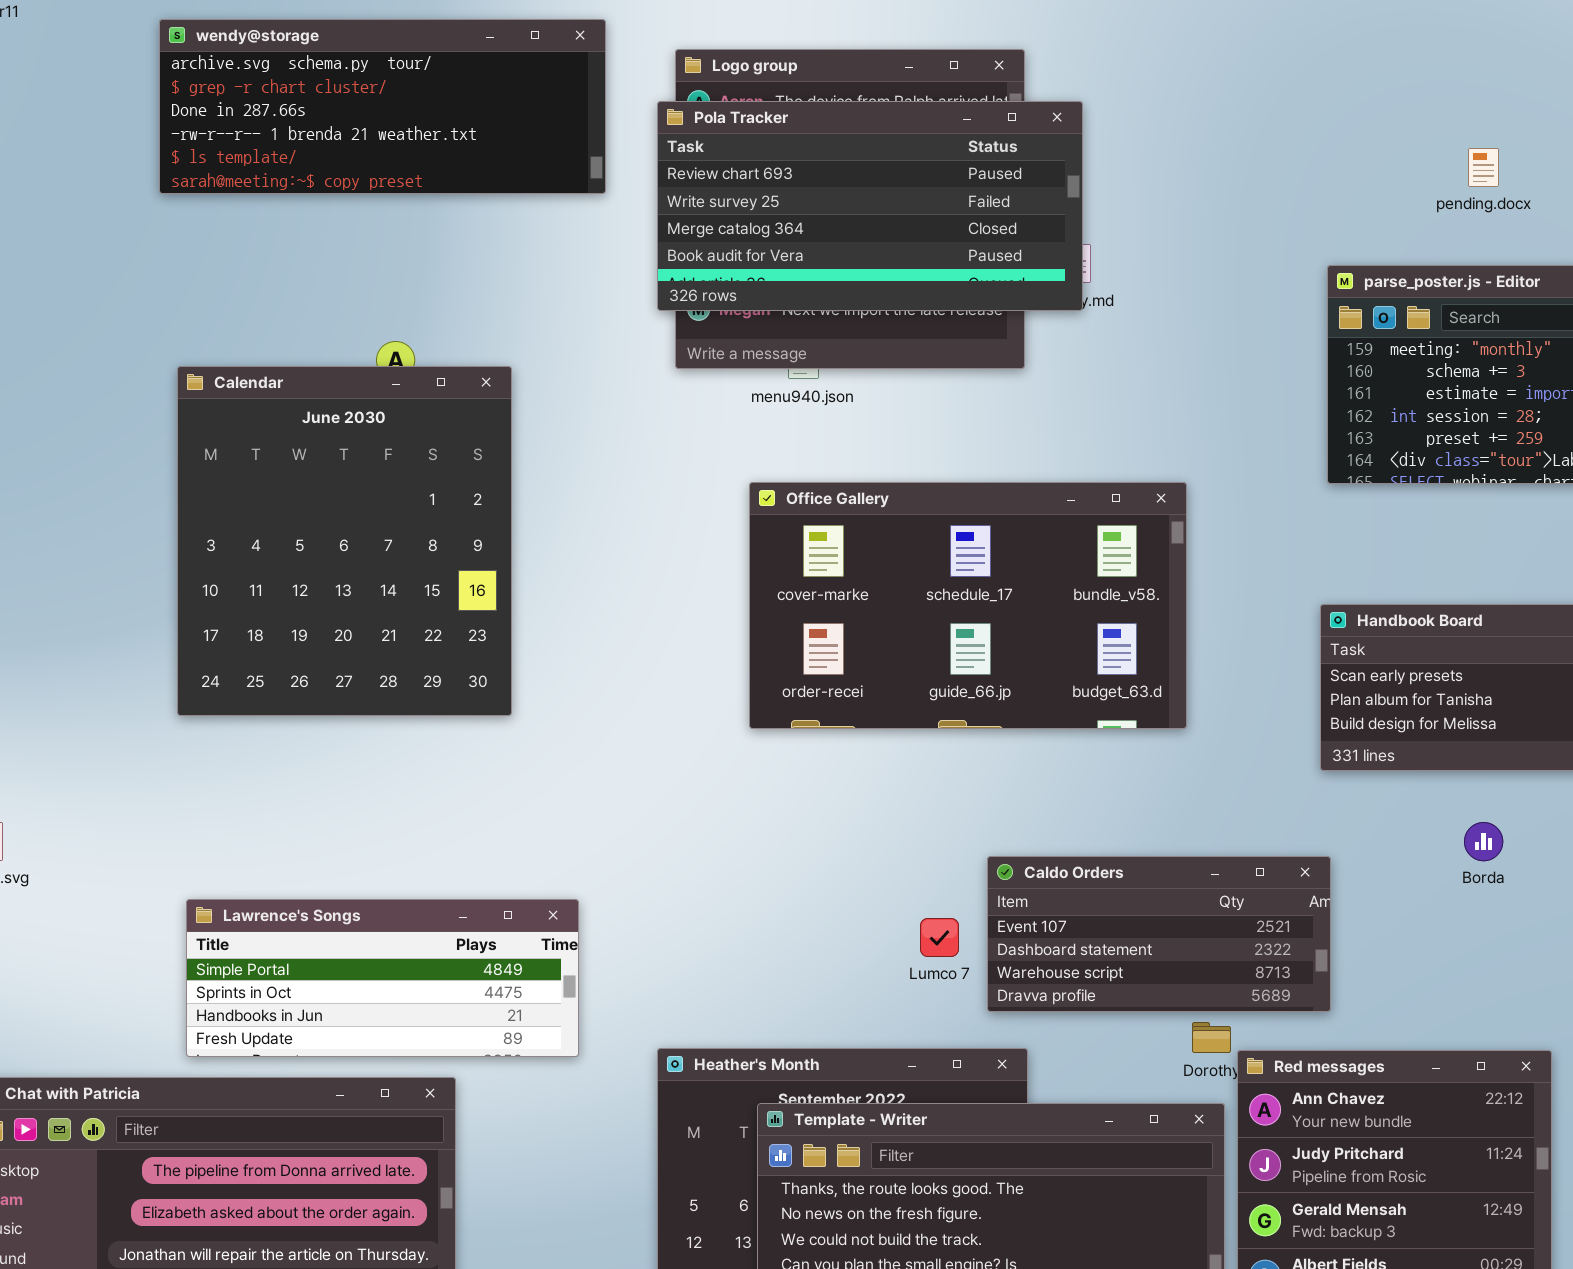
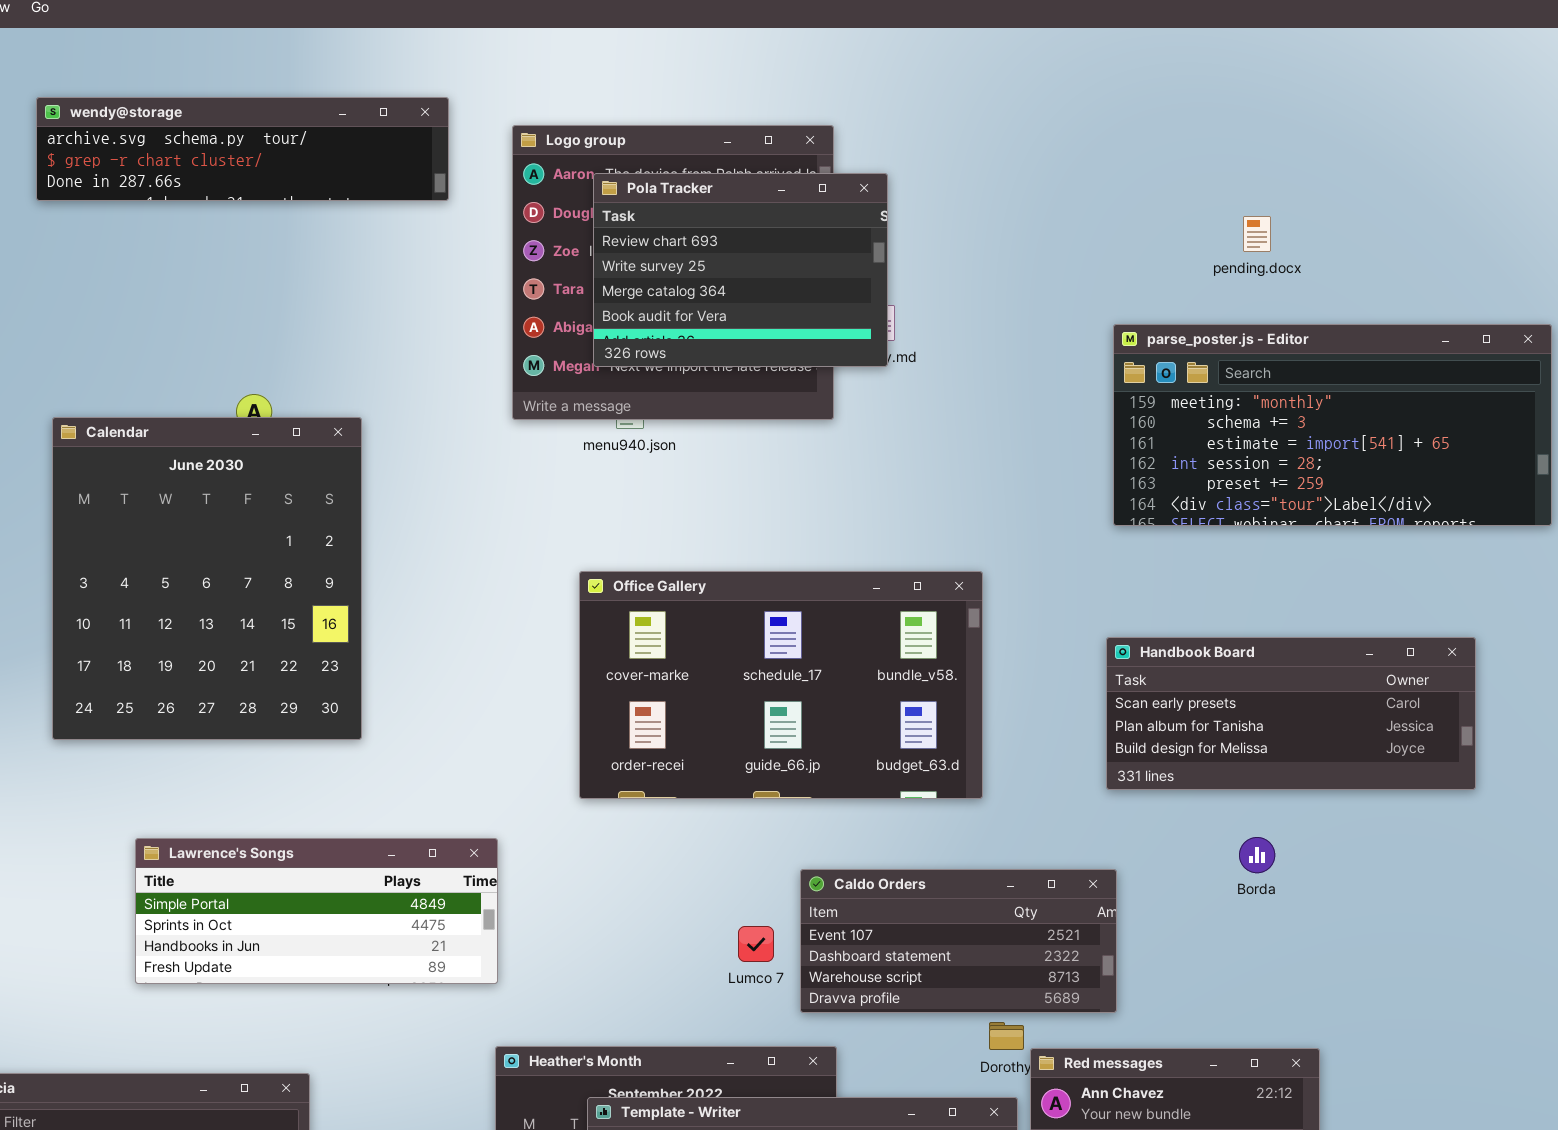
wendy@storage: [159,19,606,194] -> [36,97,449,201], resized
Pola Tracker: [657,101,1083,311] -> [593,173,888,367], resized
Office Gallery: [749,482,1187,729] -> [579,571,983,799], moved
Lawrence's Songs: [186,899,579,1057] -> [135,838,498,984], moved

